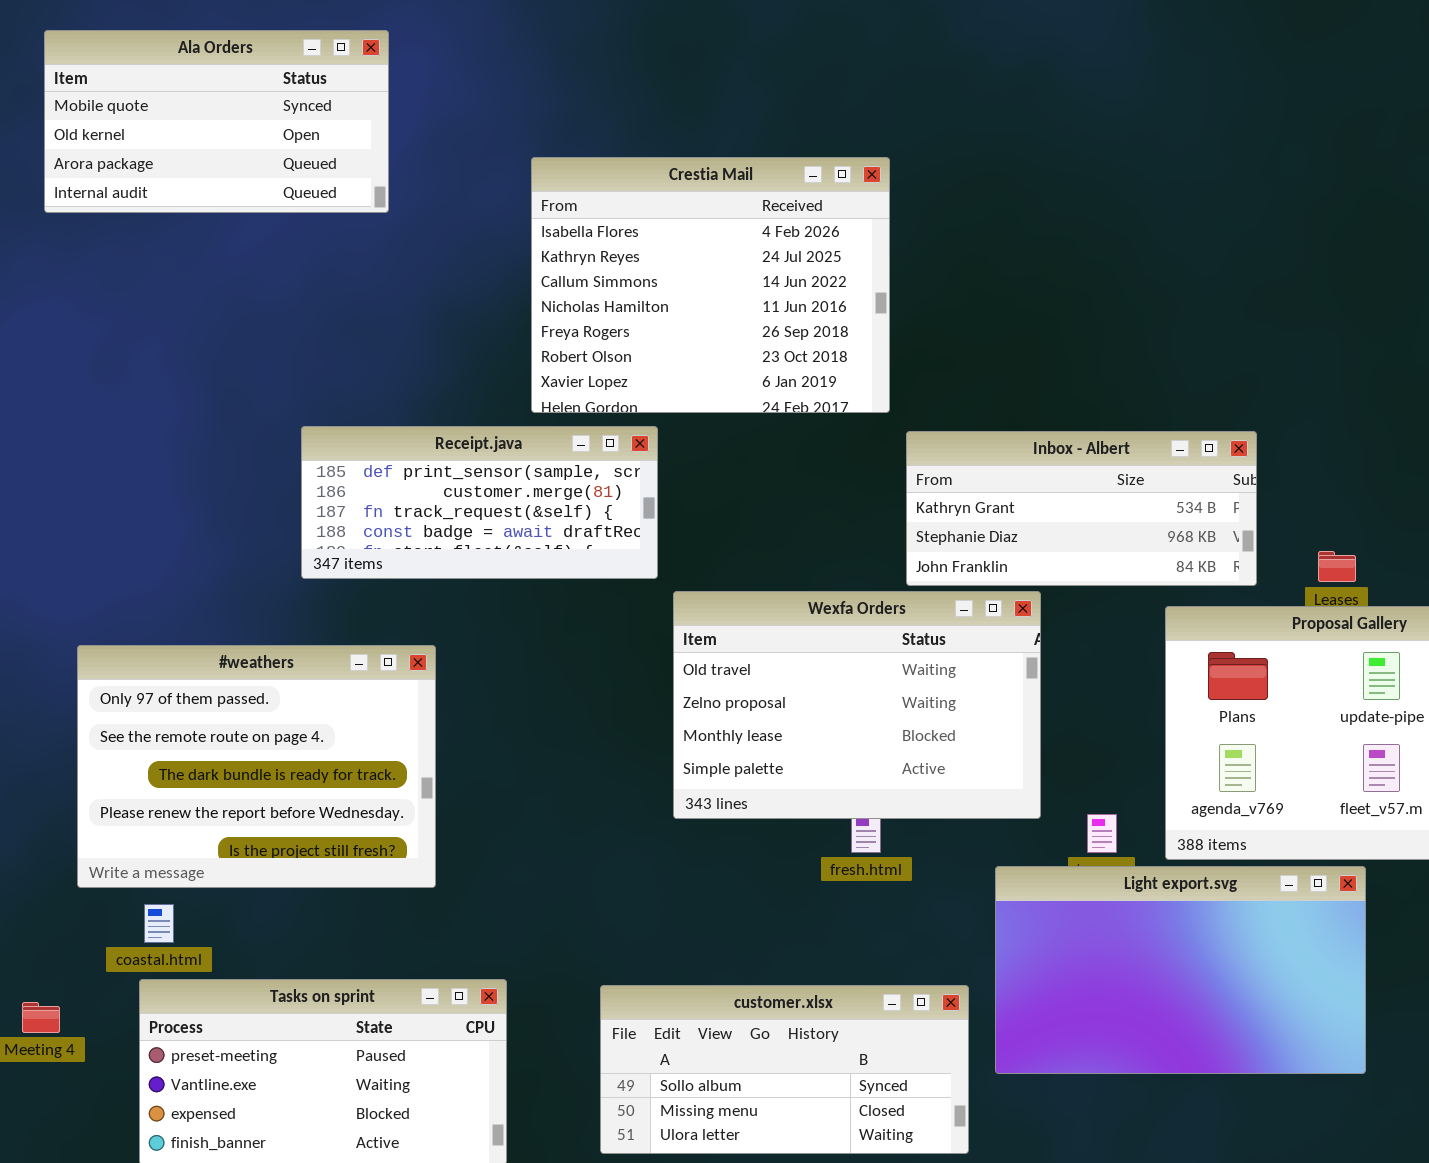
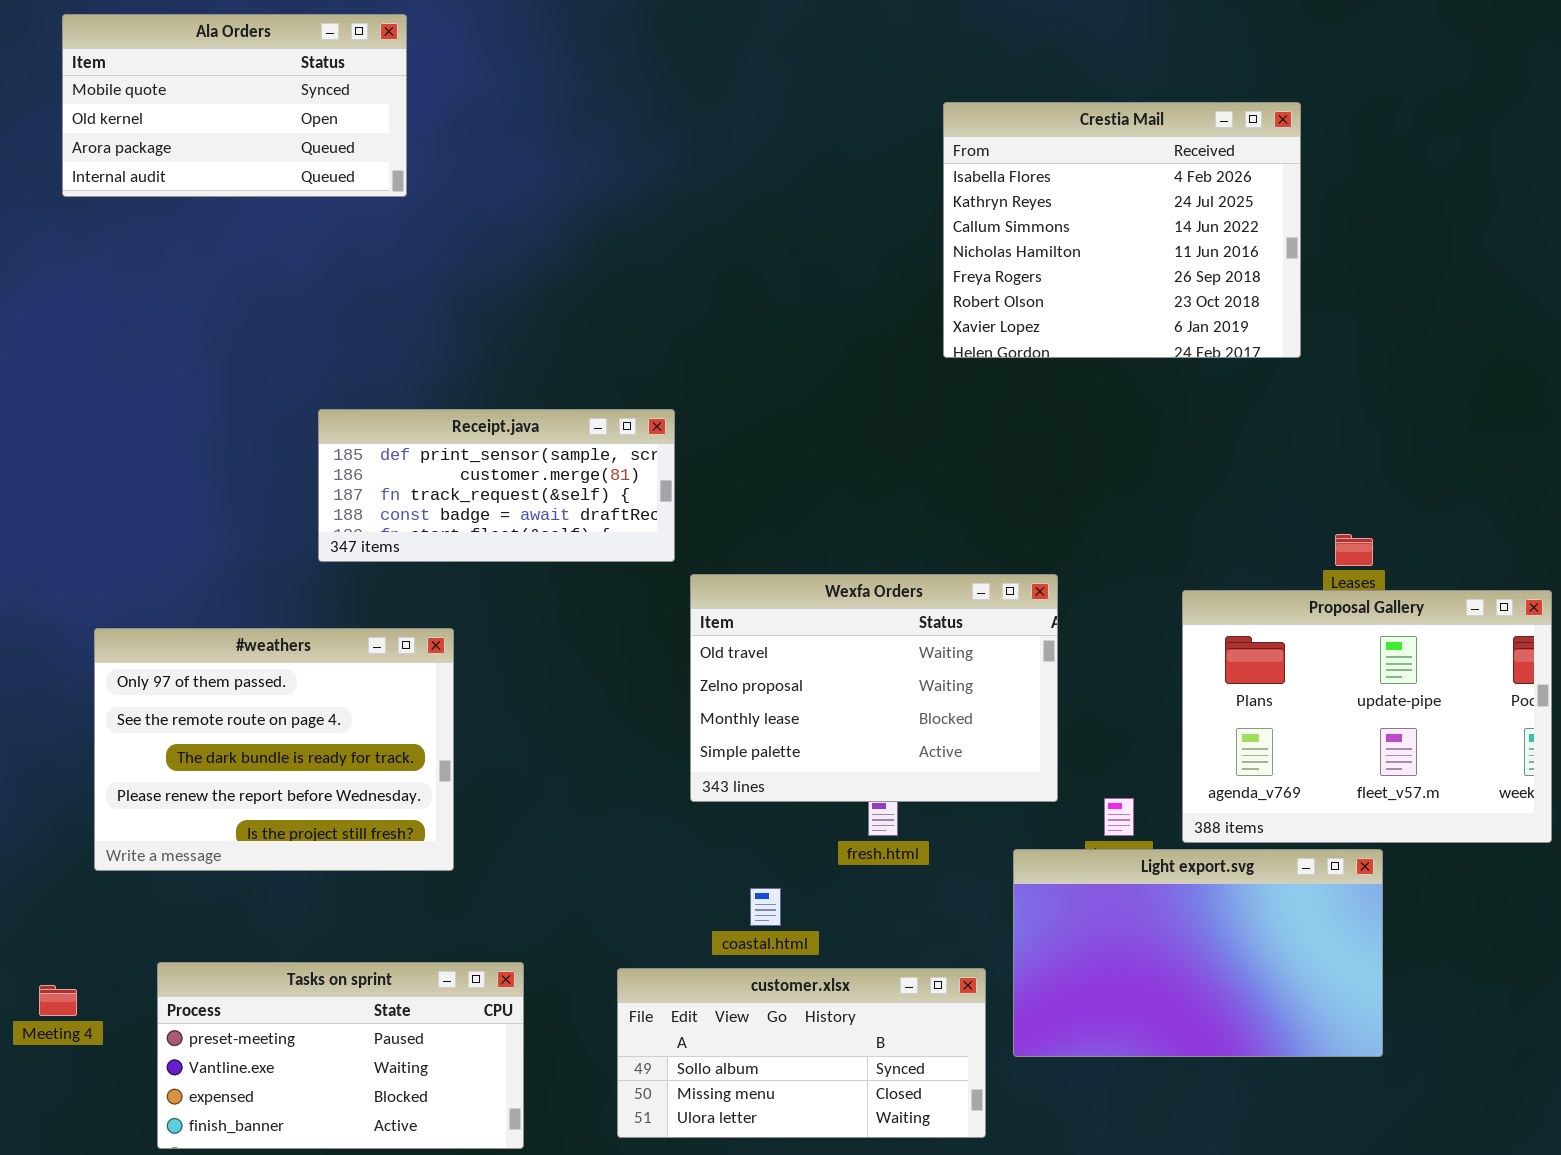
Crestia Mail: [531,157,890,413] -> [943,102,1301,358], moved
Inbox - Albert: [906,431,1257,586] -> none, closed
coastal.html: [144,904,174,943] -> [750,888,781,926], moved

